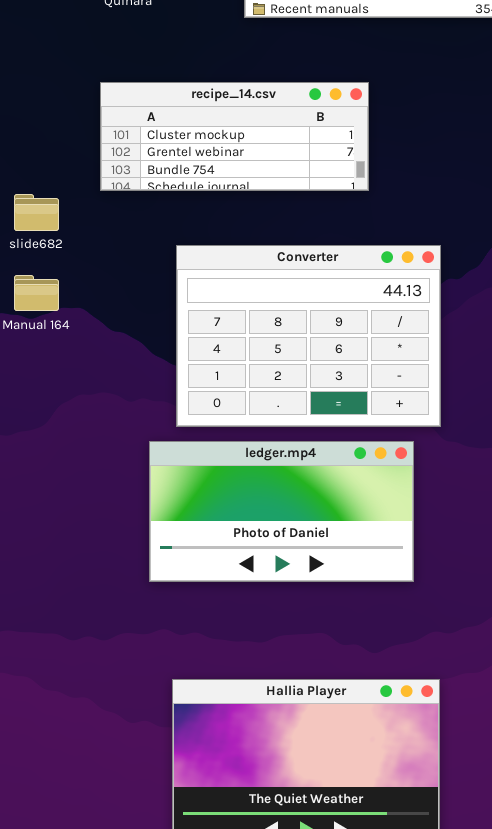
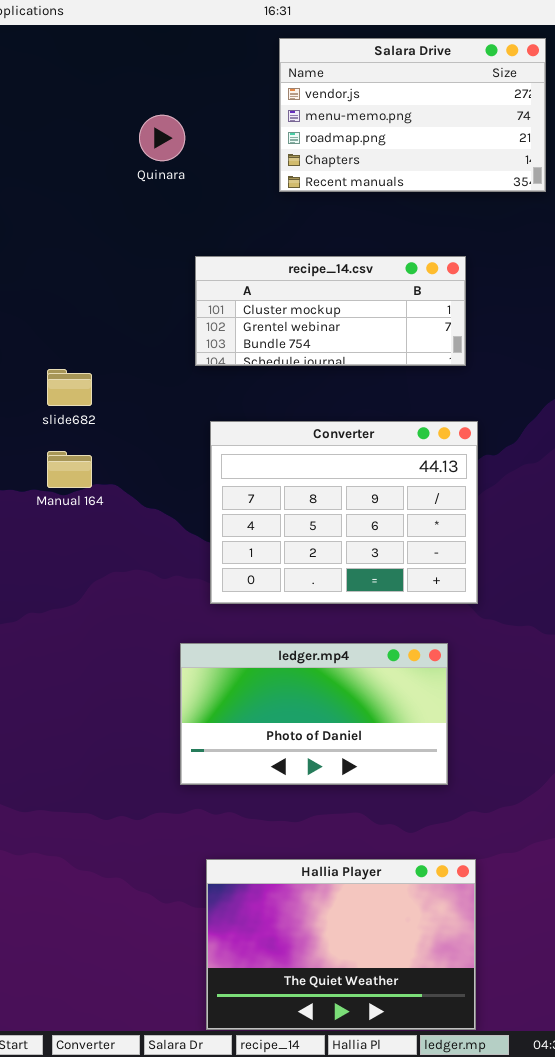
recipe_14.csv: [100,82,369,191] -> [195,256,466,366], moved
ledger.mp4: [149,441,414,582] -> [180,643,448,785], moved

